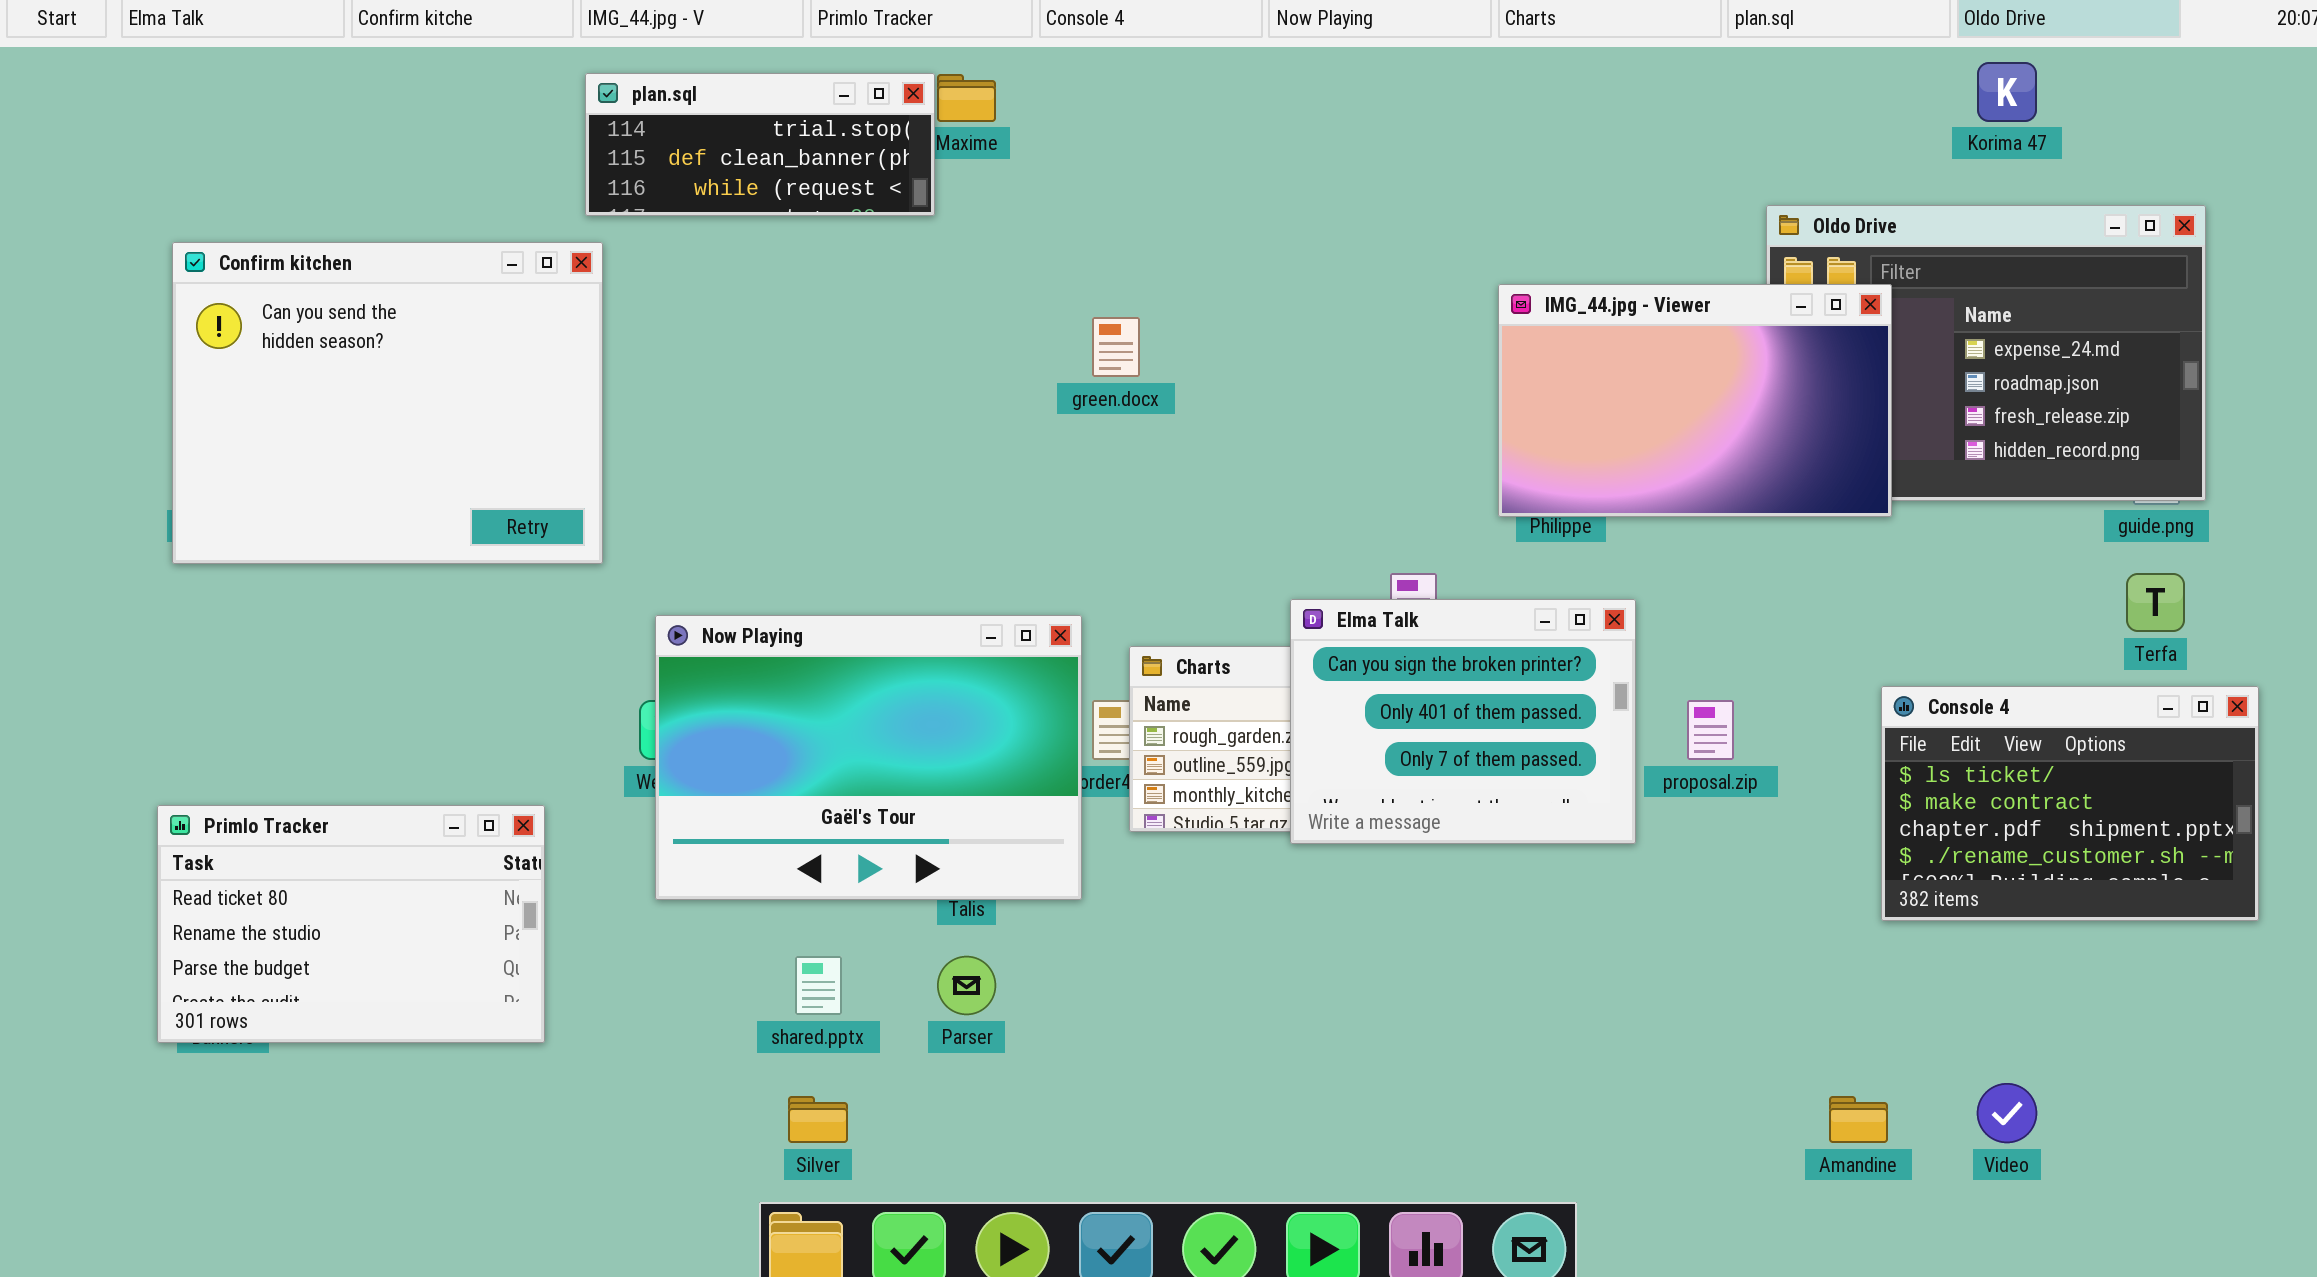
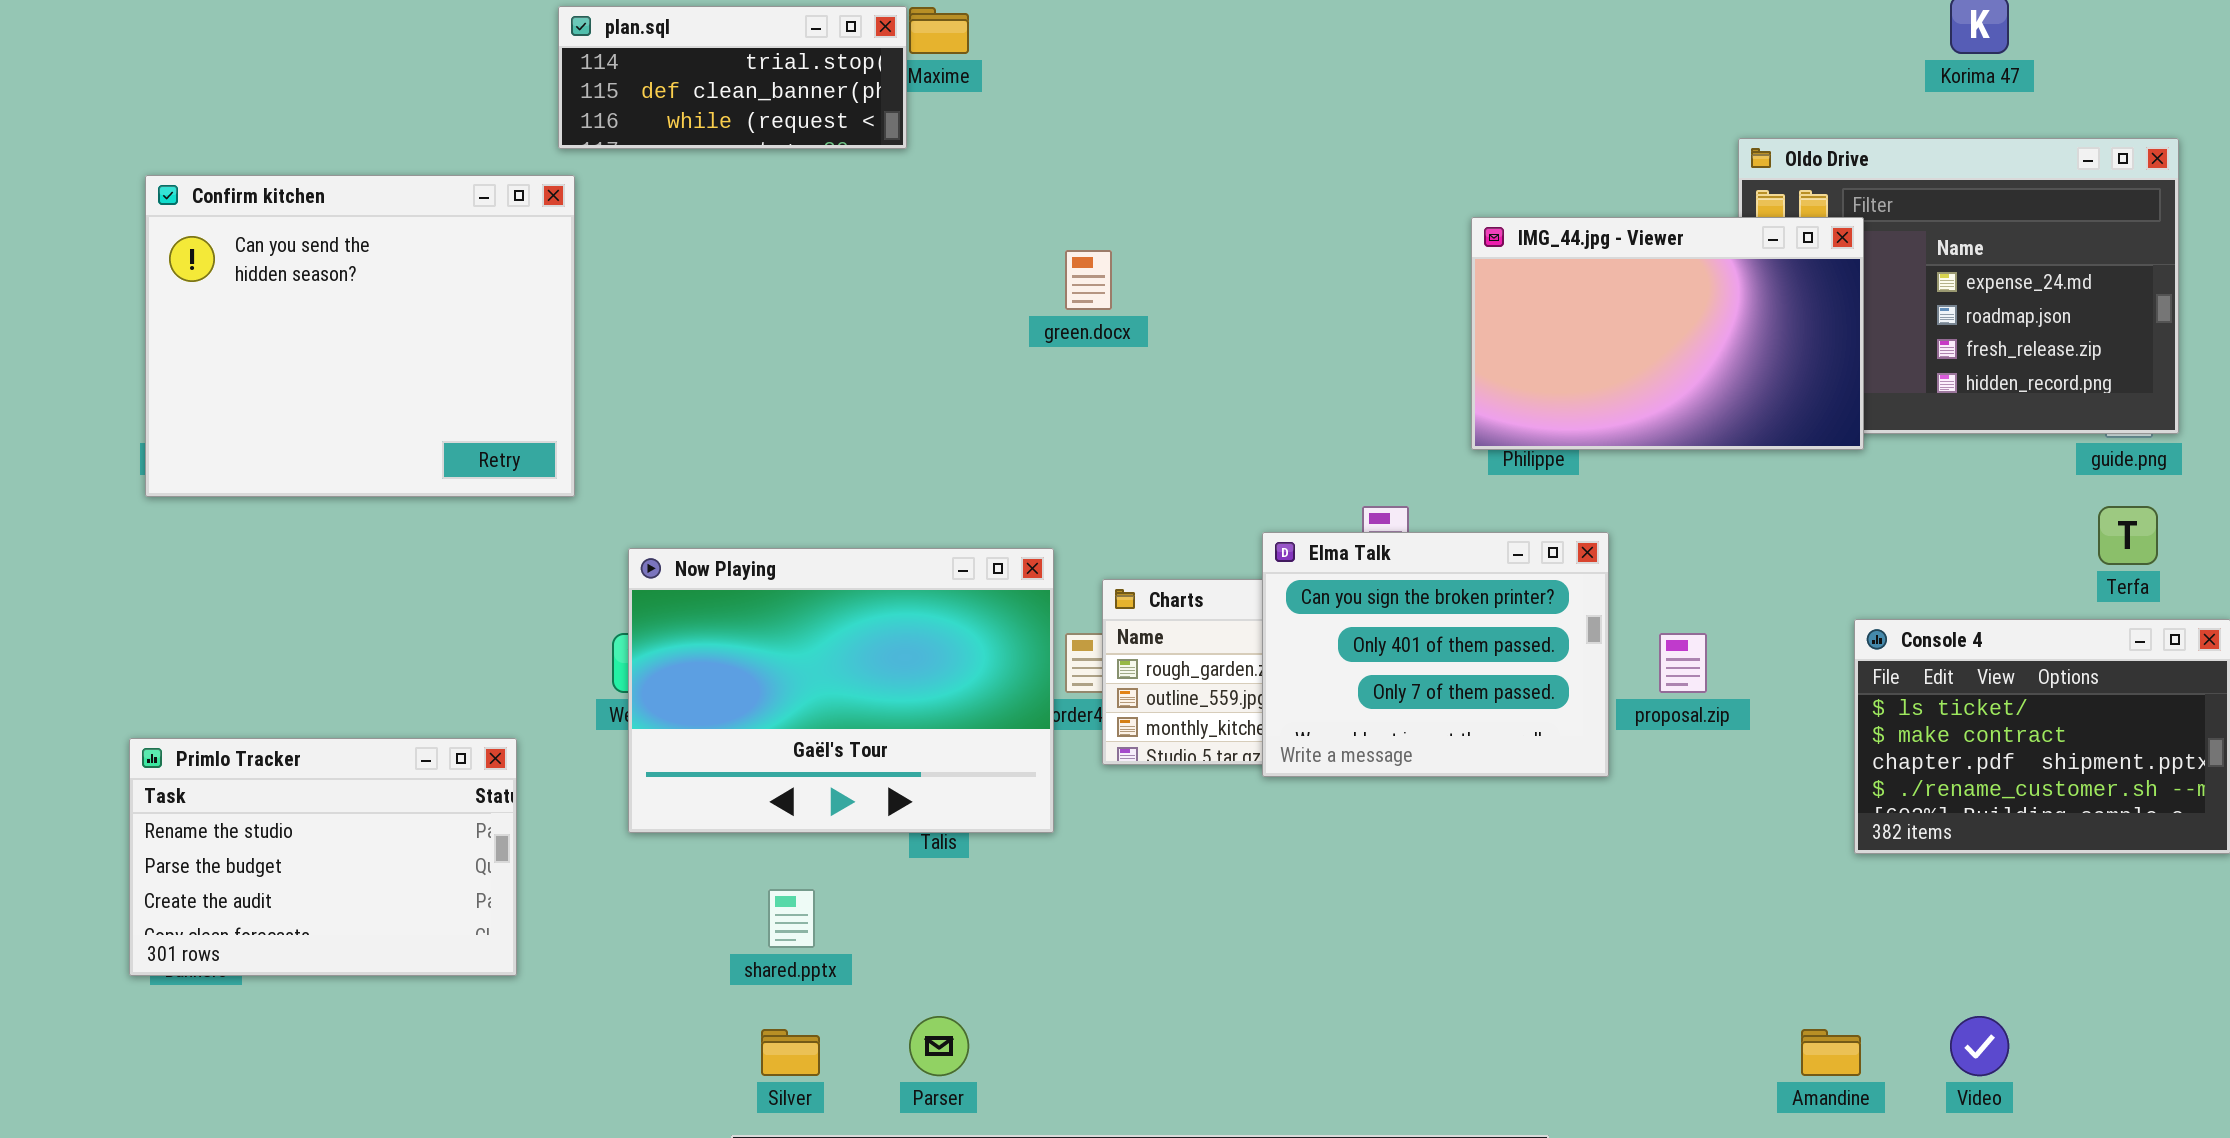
Primlo Tracker: [157,805,545,1043] -> [129,738,517,976], scrolled down 1 row
Parser: [937,956,996,1015] -> [909,1016,969,1076], moved

